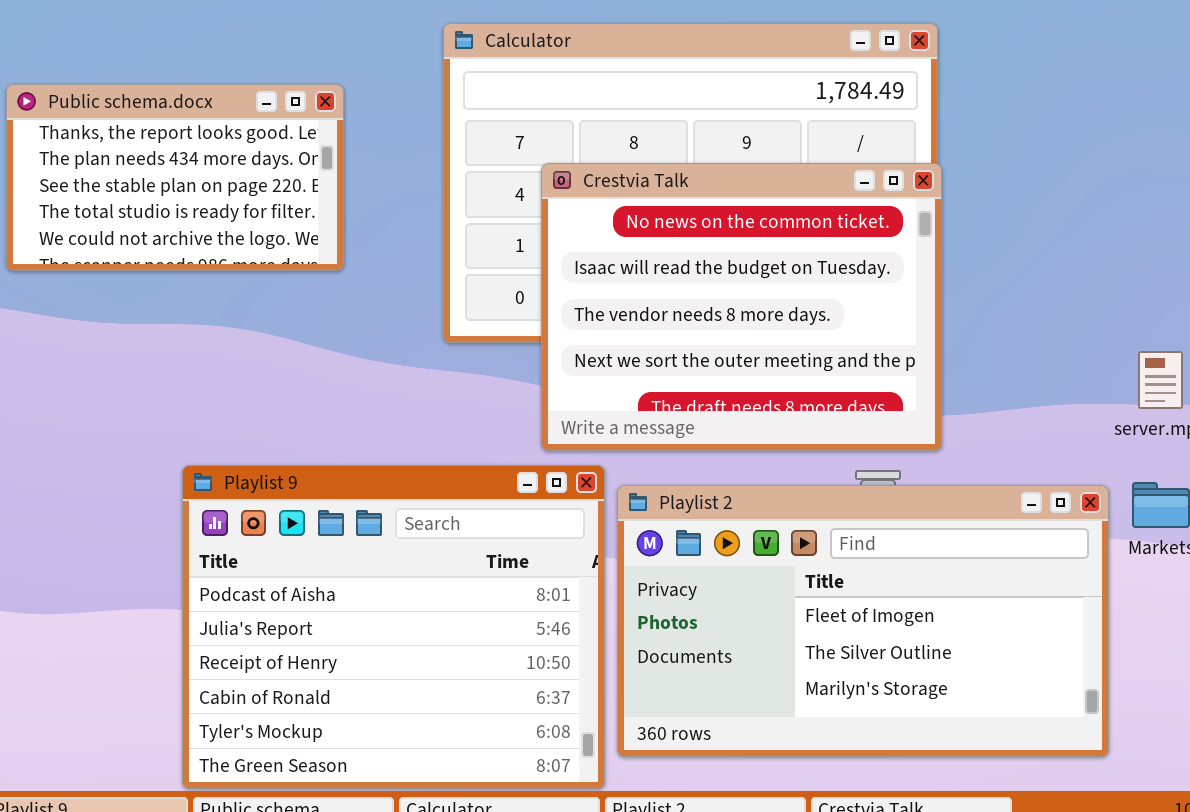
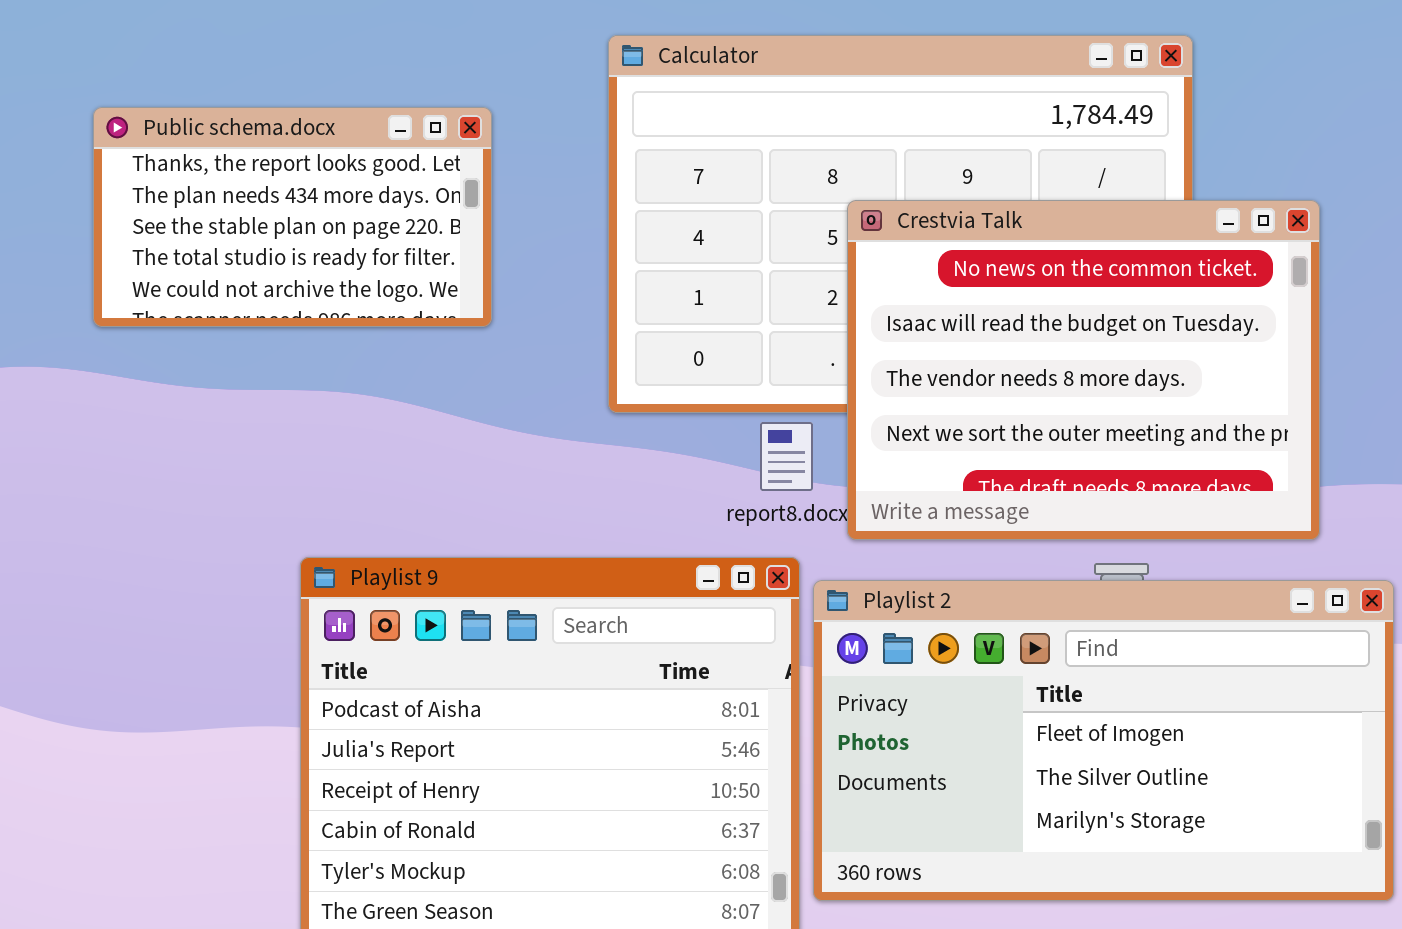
Crestvia Talk: [541,163,942,451] -> [847,200,1320,540], moved

